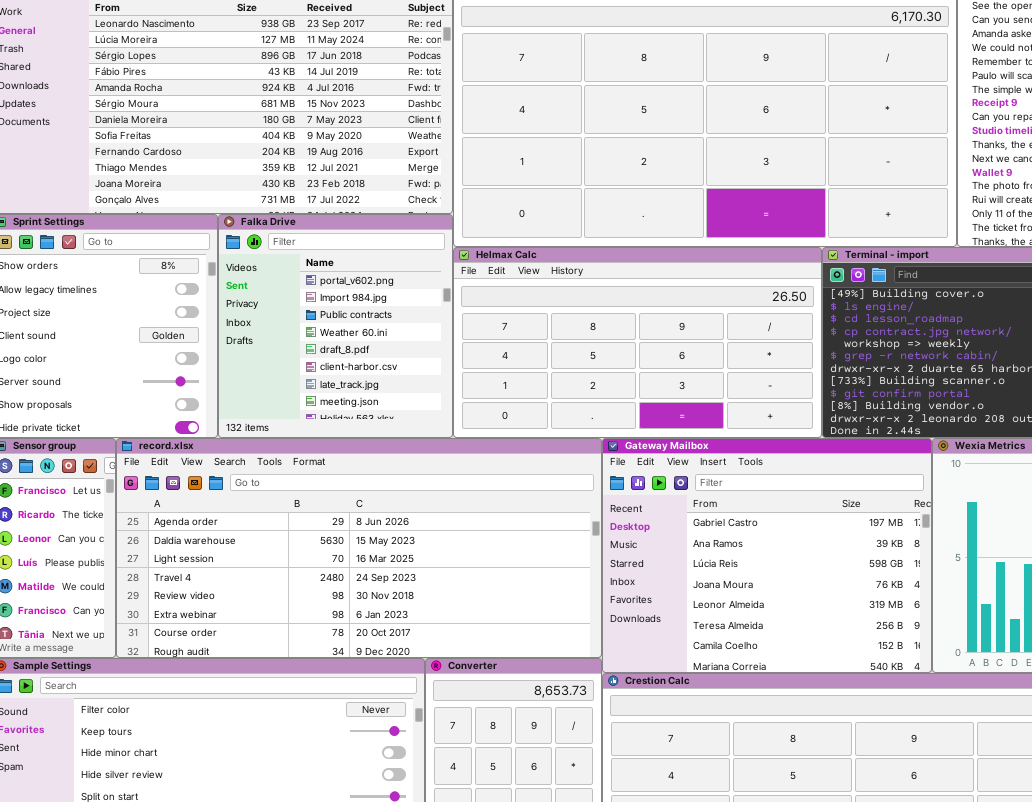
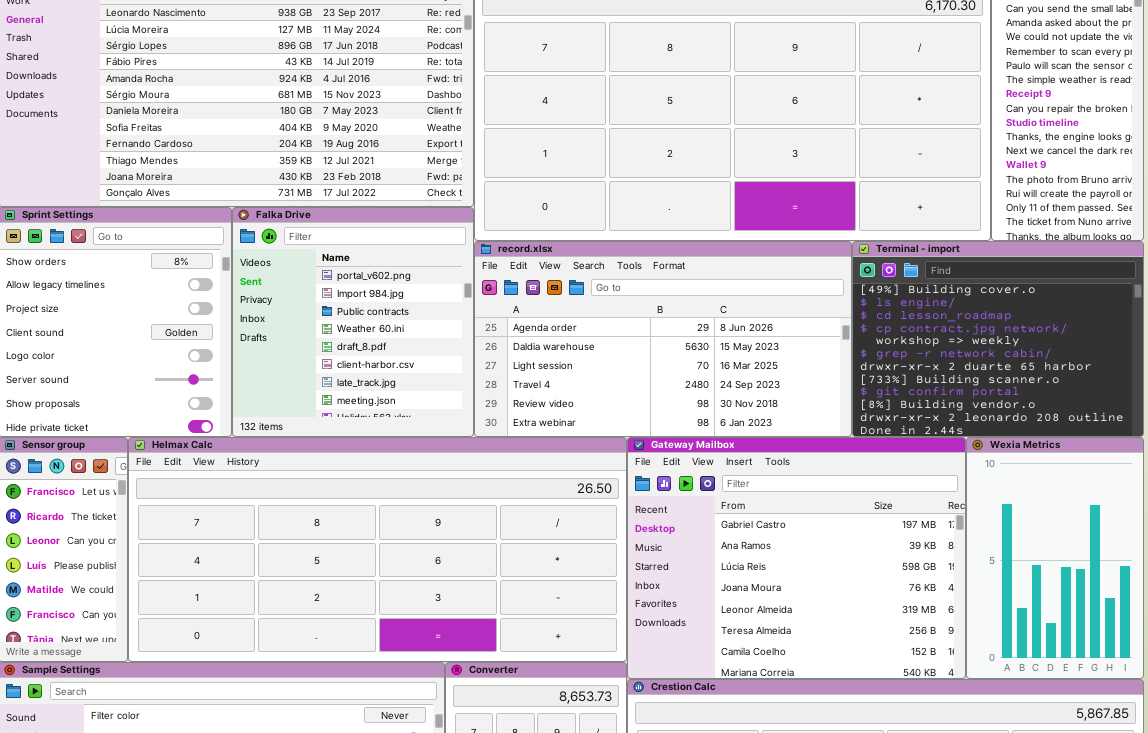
Helmax Calc: [453,247,822,438] -> [128,437,627,662], moved, resized
record.xlsx: [116,438,602,658] -> [474,241,852,437], moved, resized

